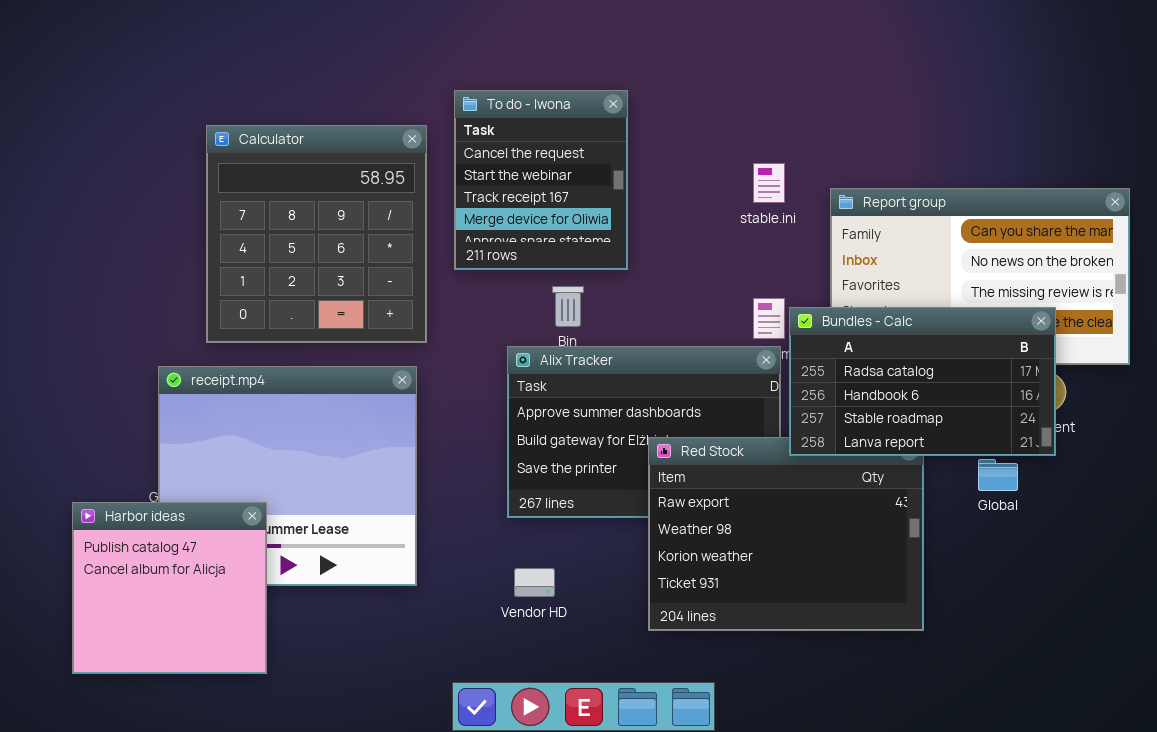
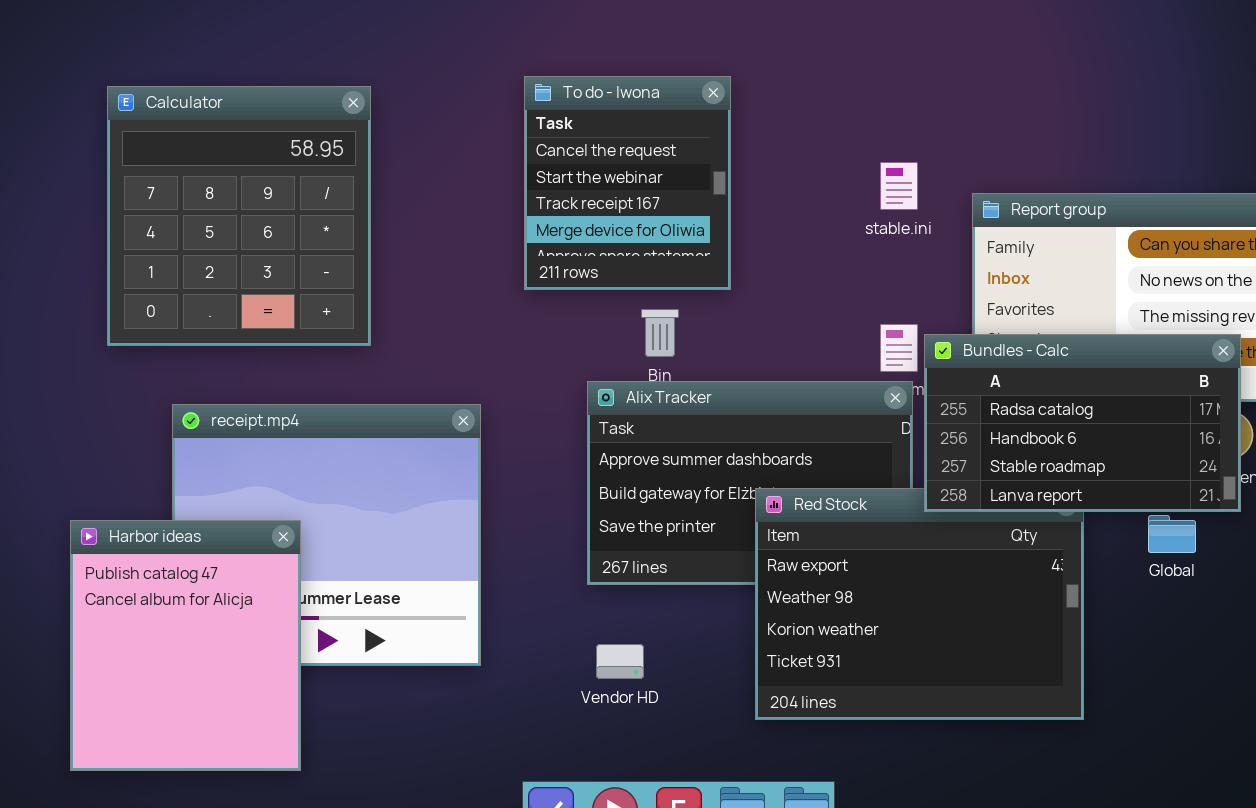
Calculator: [206,125,427,343] -> [107,86,371,346], moved
Harbor ideas: [72,502,267,674] -> [70,520,301,771], resized

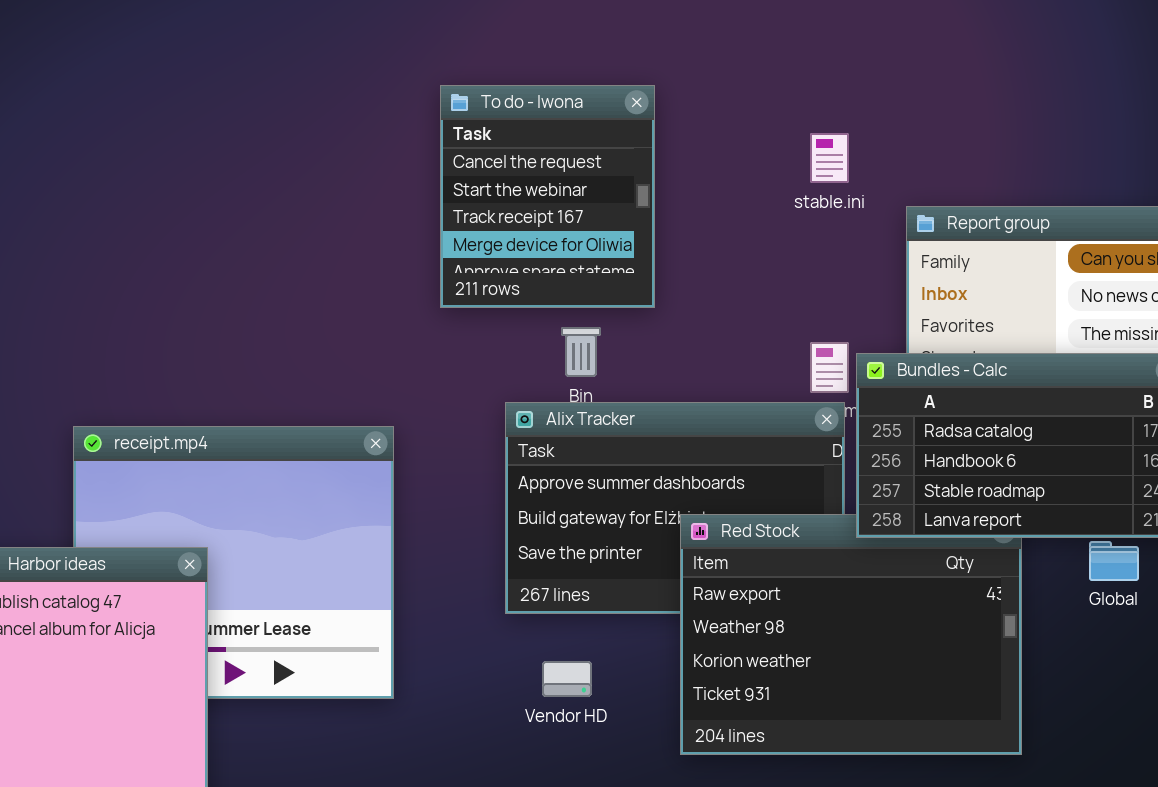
Calculator: [107,86,371,346] -> none, closed
stable.ini: [880,162,918,210] -> [810,133,849,183], moved
Vendor HD: [596,644,644,679] -> [542,661,592,697], moved

